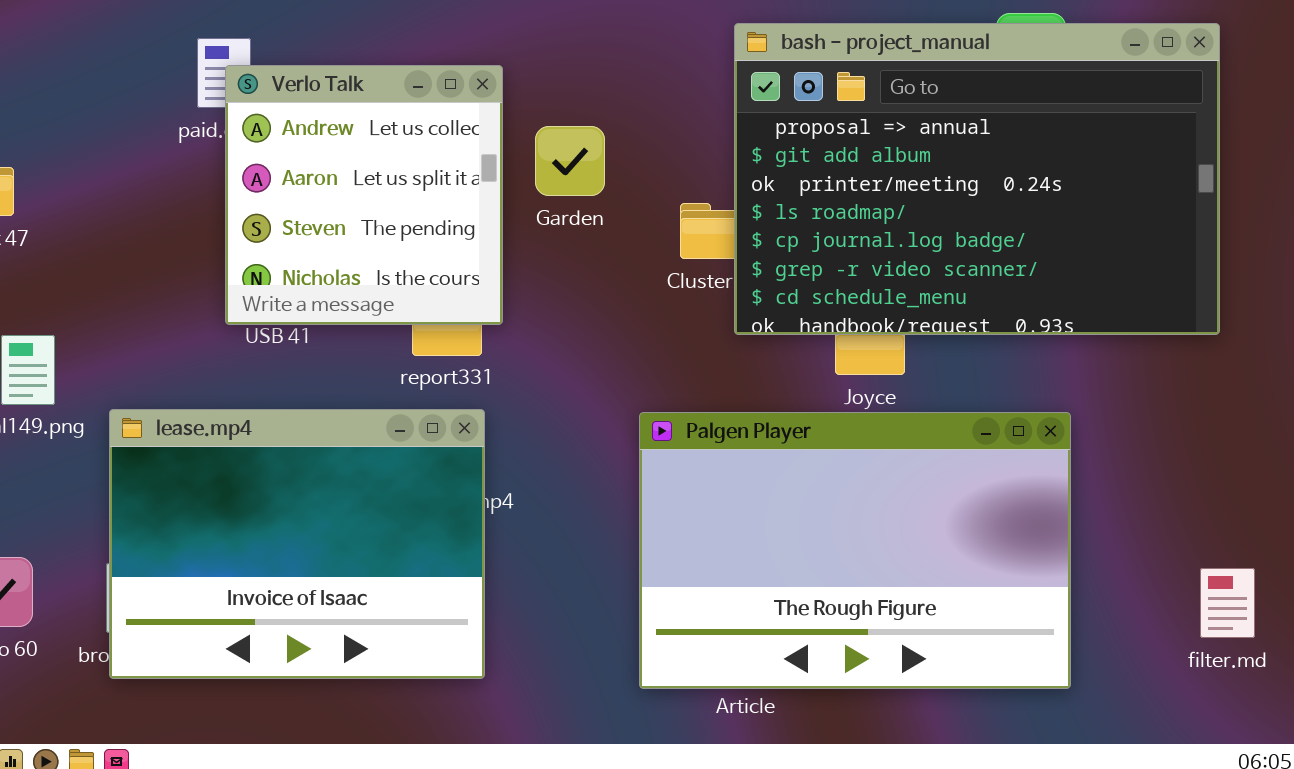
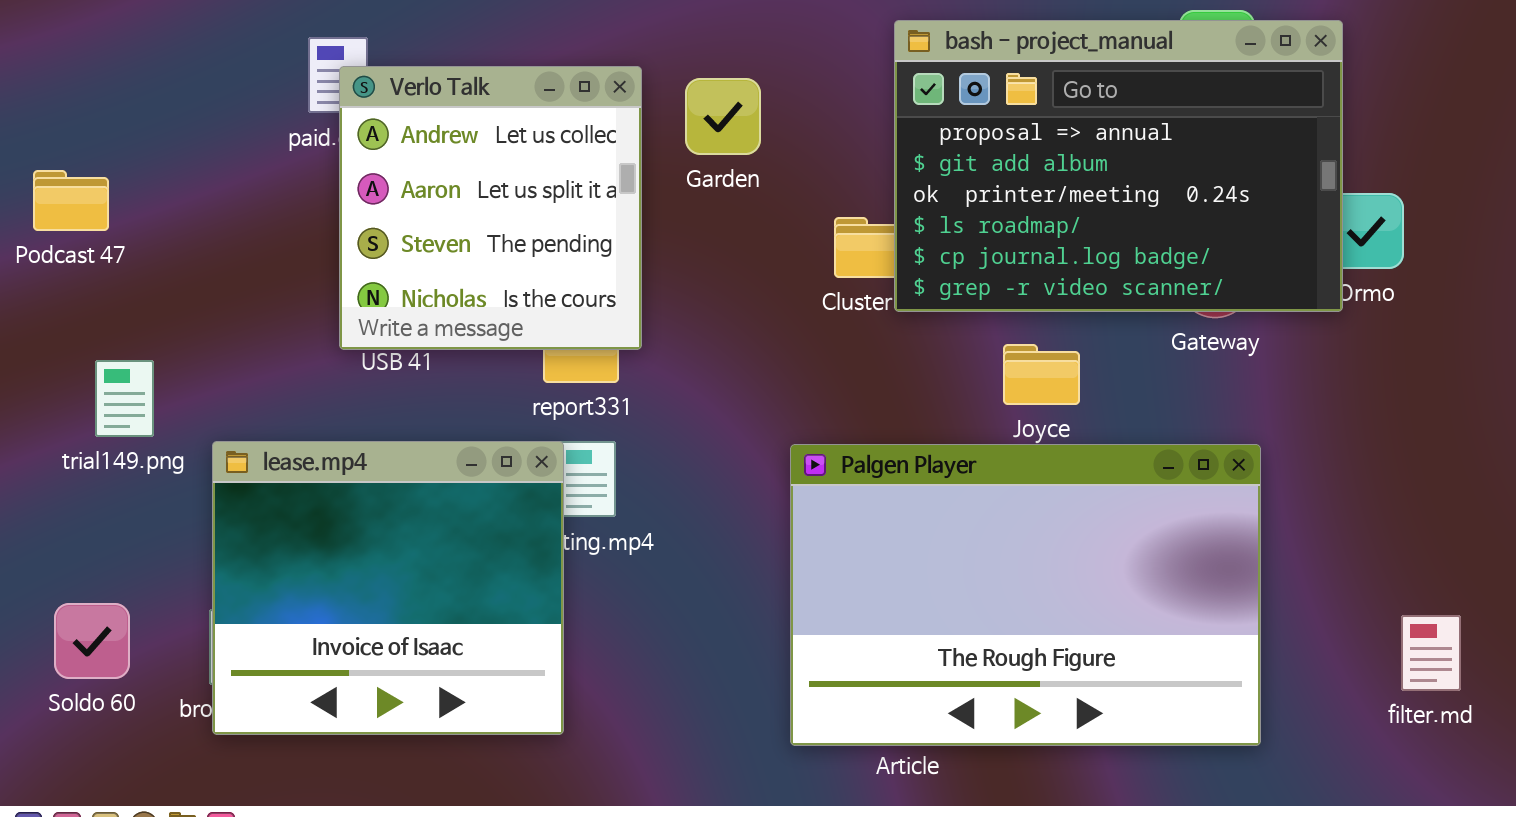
bash - project_manual: [734,23,1220,335] -> [894,20,1343,312], resized
Garden: [535,126,605,196] -> [685,78,761,155], moved
lease.mp4: [109,409,485,679] -> [212,441,564,735], resized

